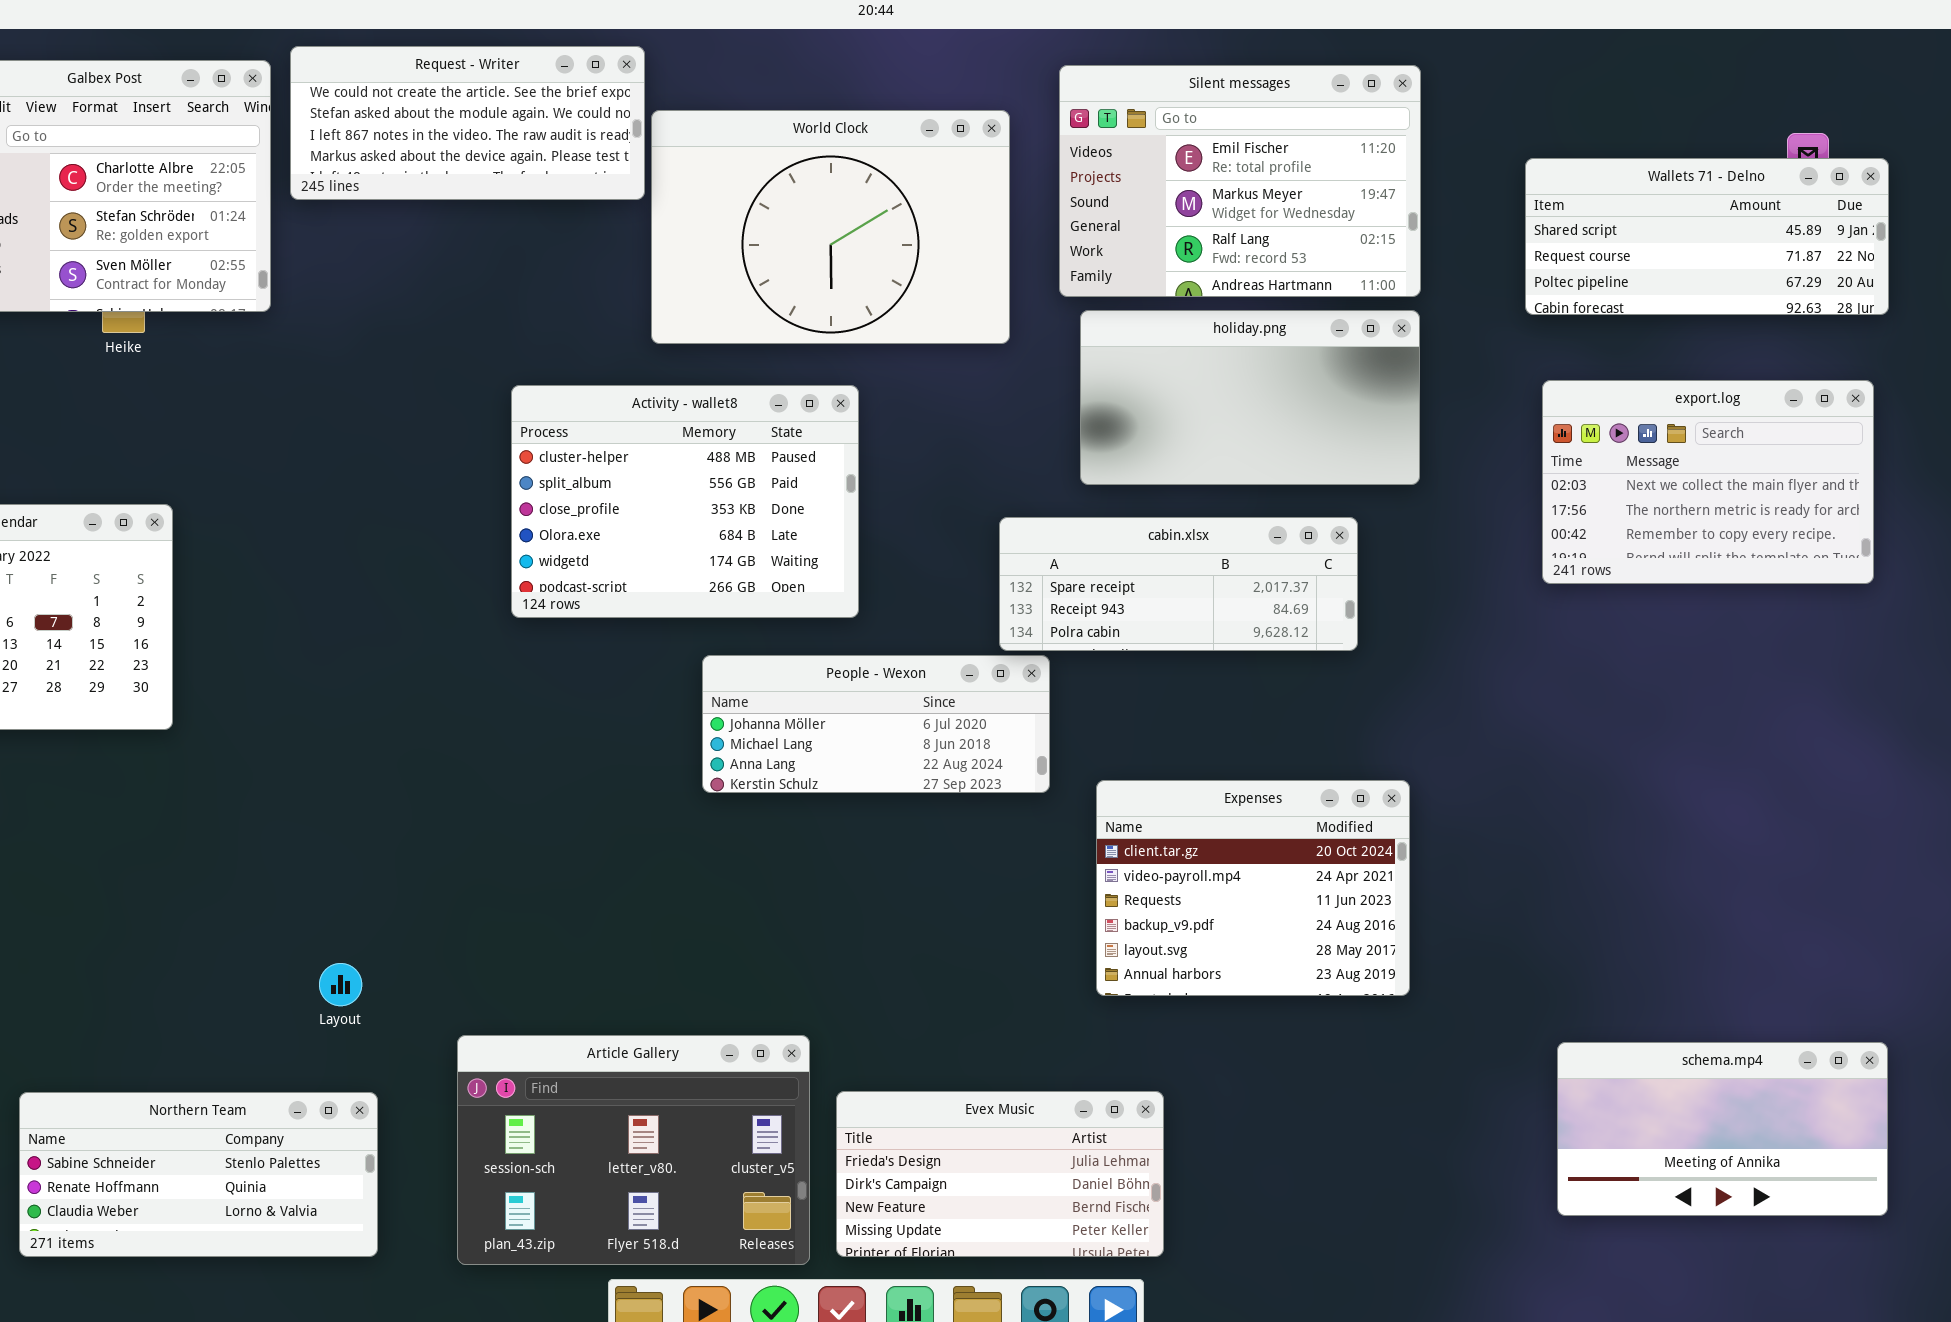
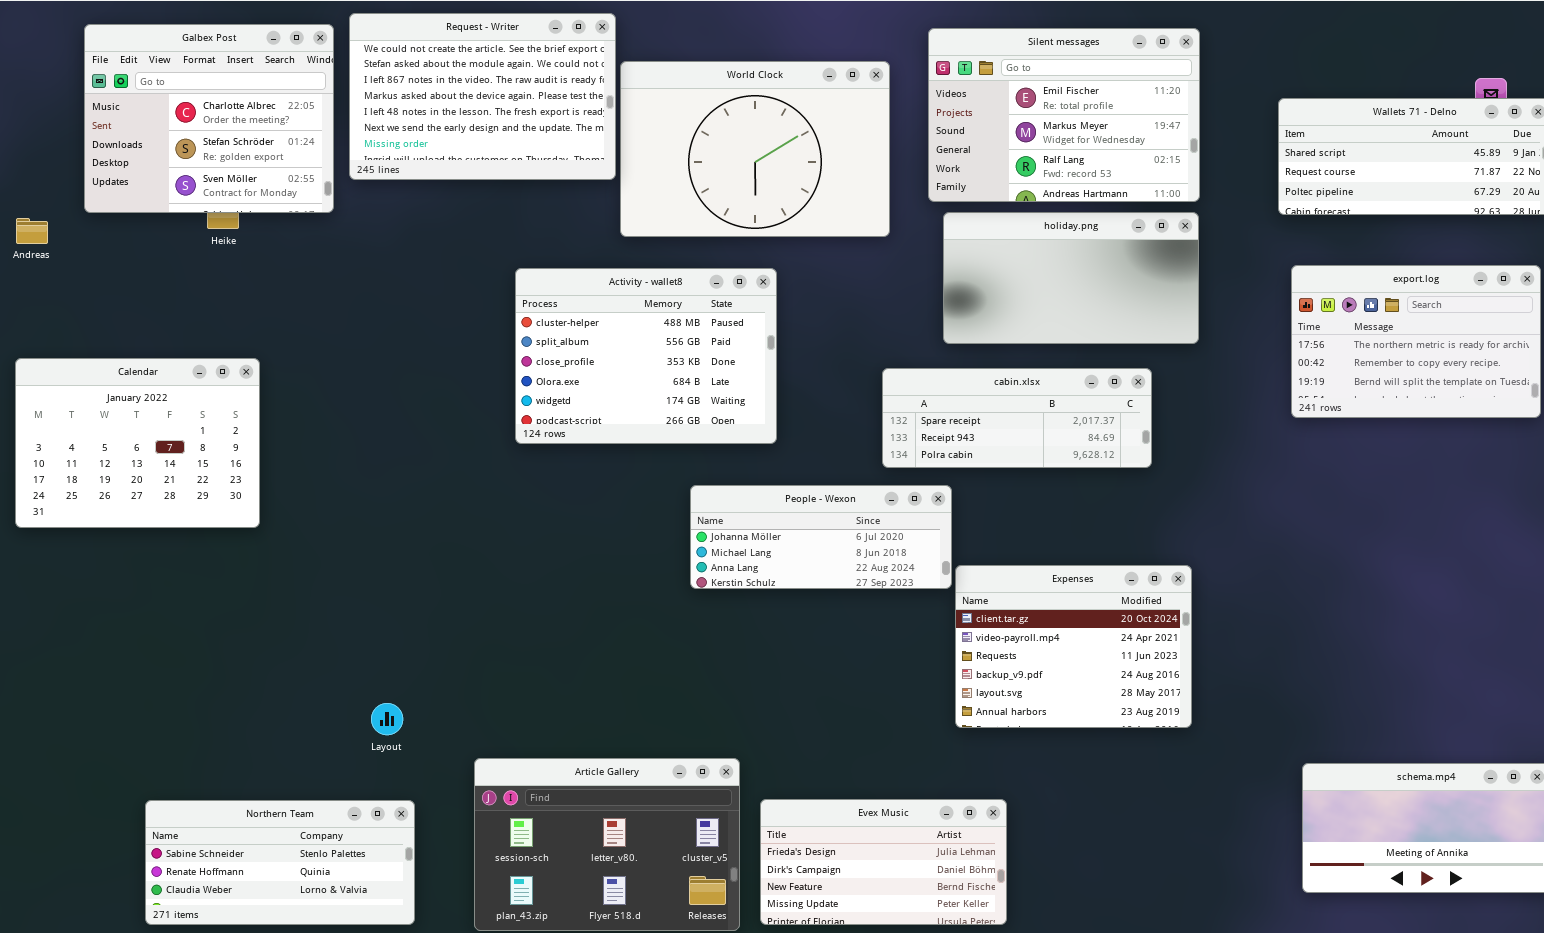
Request - Writer: [290,46,645,200] -> [349,13,616,180], resized
export.log: [1542,380,1874,584] -> [1291,265,1541,418], scrolled down 1 row
People - Wexon: [702,655,1050,793] -> [690,485,952,589], moved

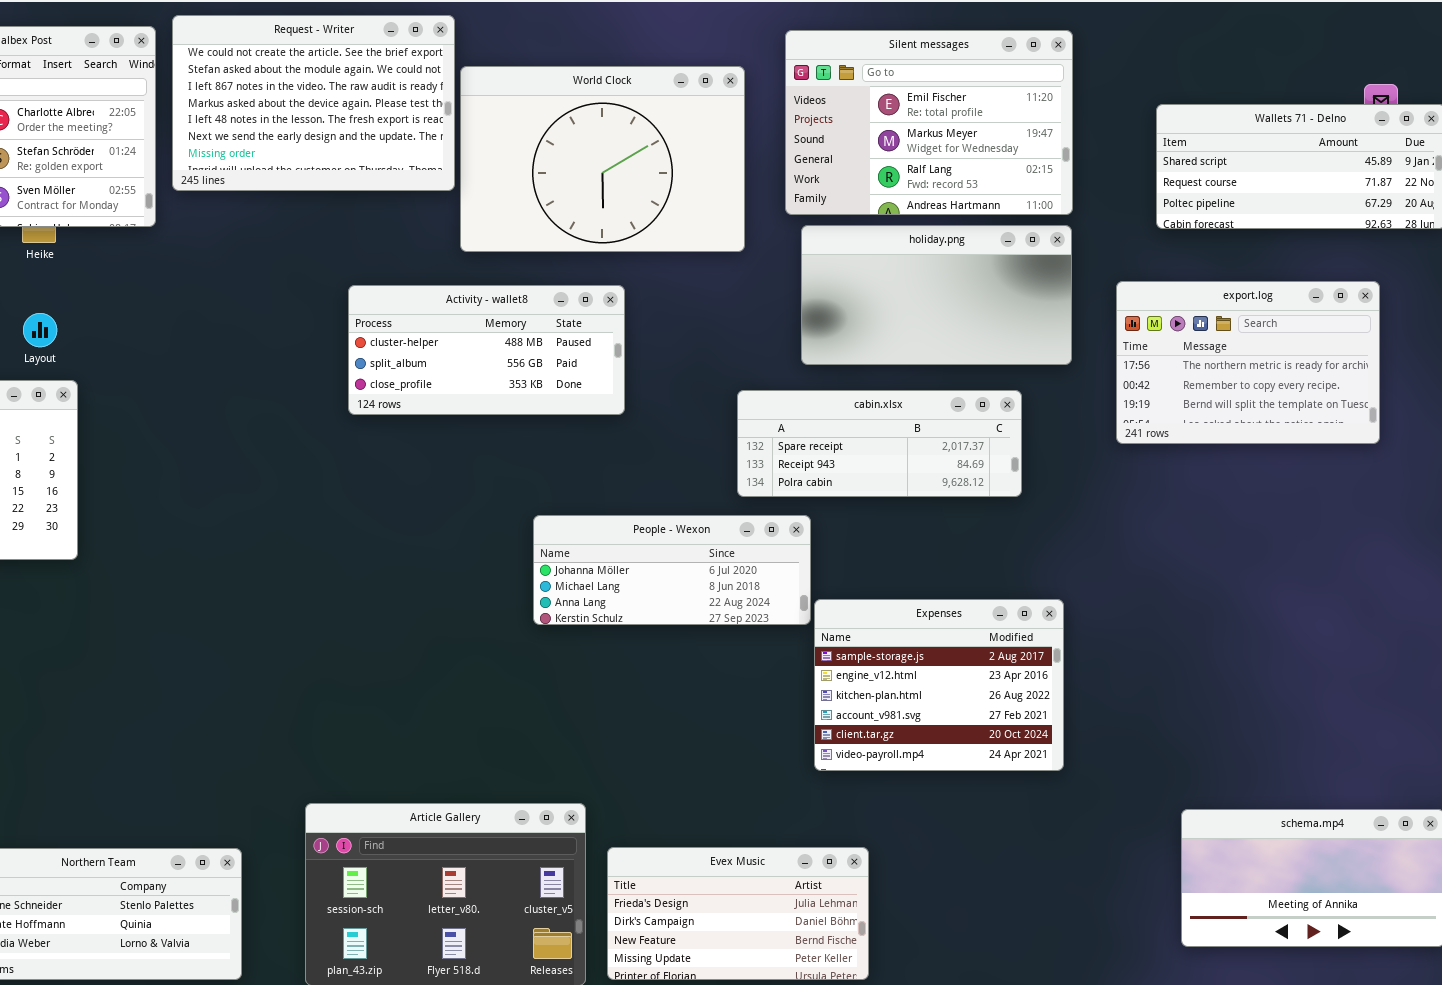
export.log: [1291,265,1541,418] -> [1116,281,1380,444], moved
Activity - wallet8: [515,268,777,444] -> [348,285,625,415], resized
Expenses: [955,565,1192,728] -> [814,599,1064,771], scrolled up 4 rows
Layout: [371,703,403,735] -> [23,313,57,347], moved

